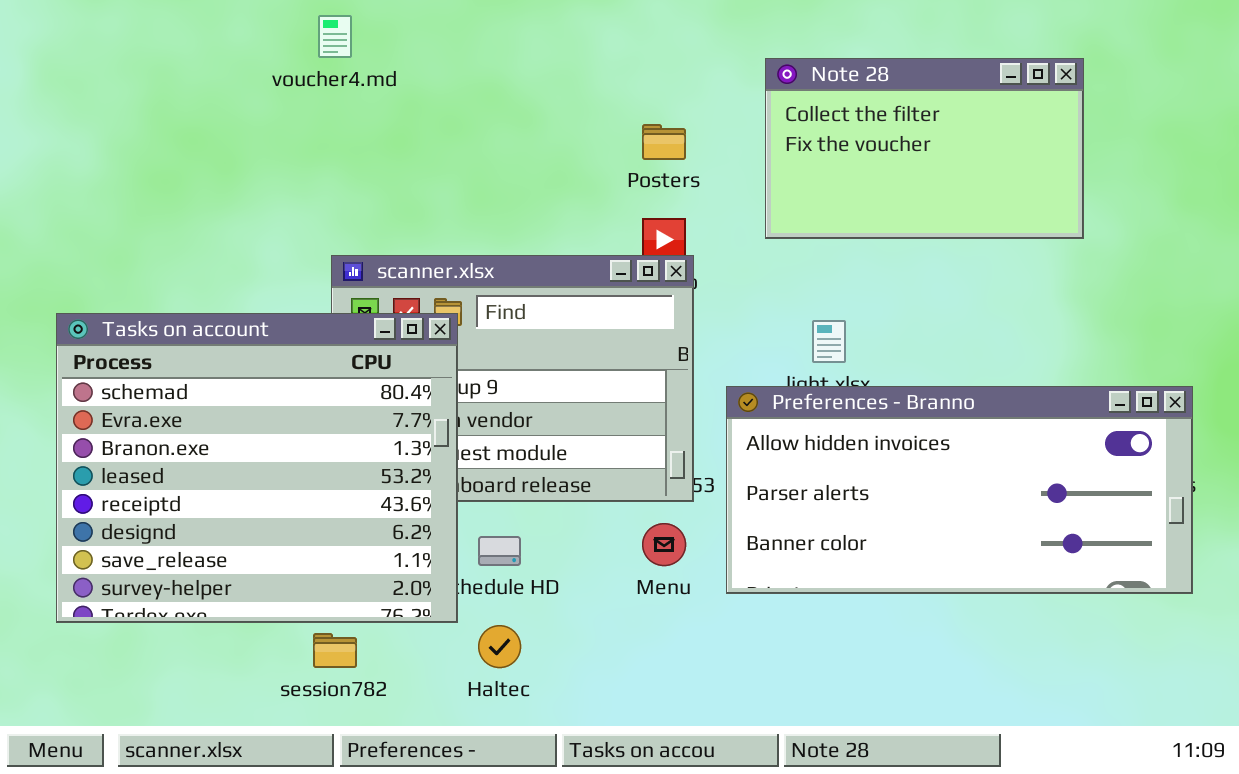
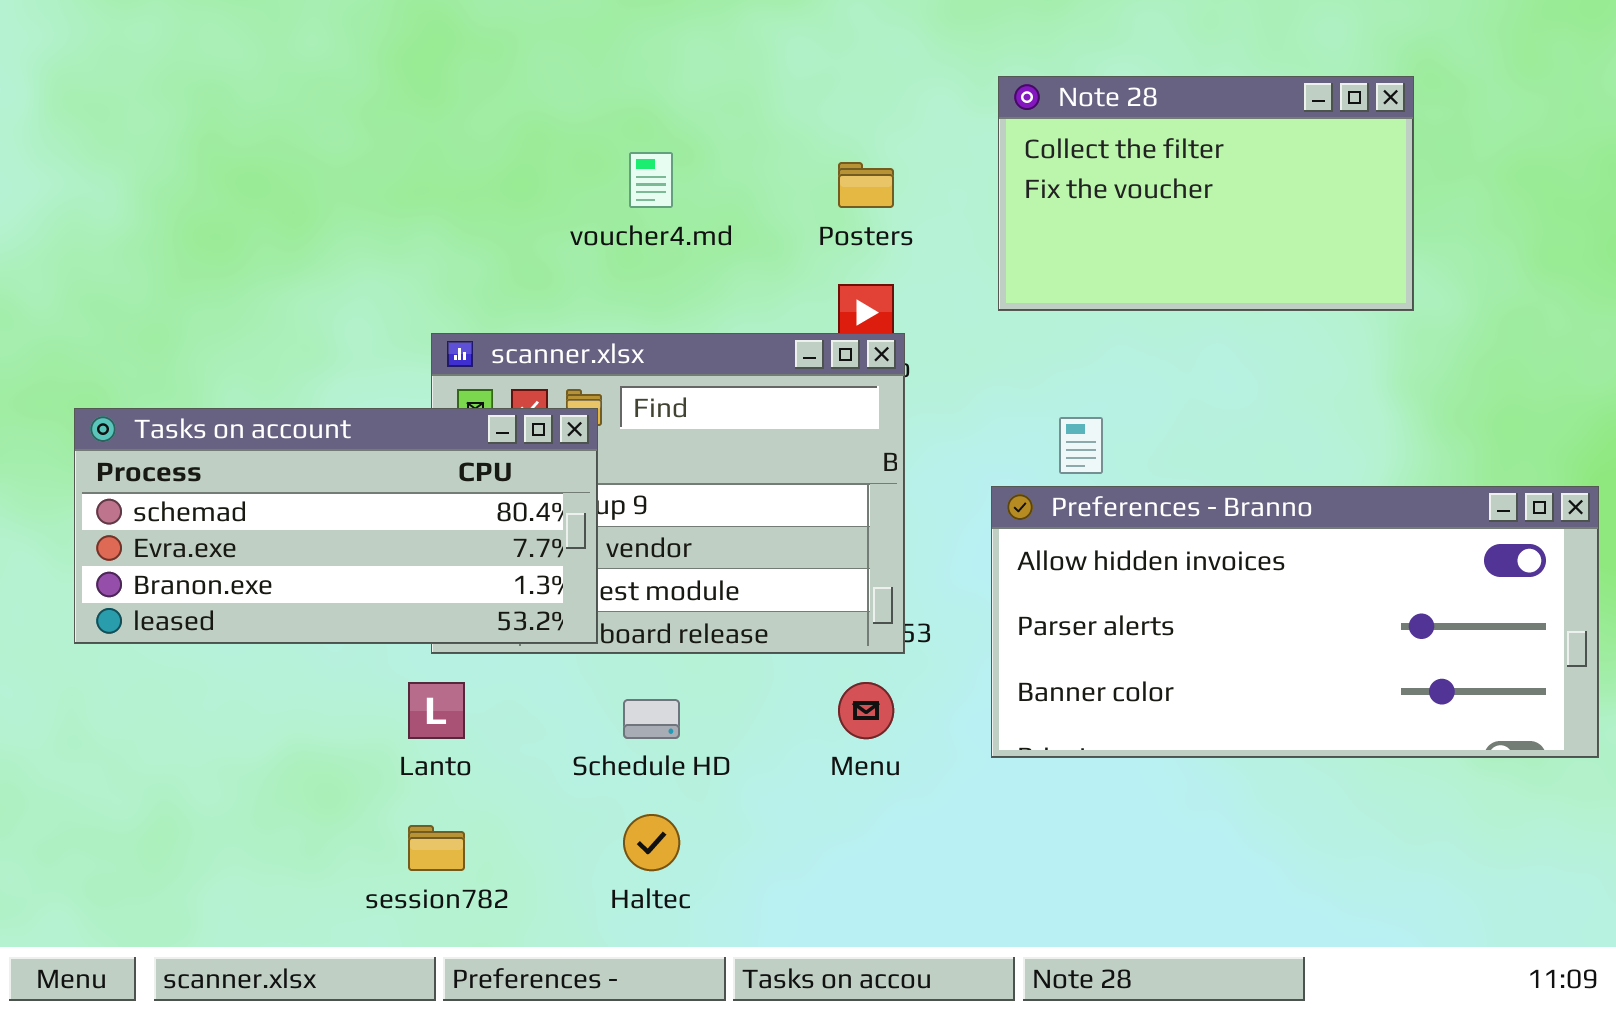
voucher4.md: [318,15,352,58] -> [629,152,673,208], moved
Tasks on account: [56,313,458,623] -> [74,408,598,644], resized
Preferences - Branno: [726,386,1193,594] -> [991,486,1599,758], moved

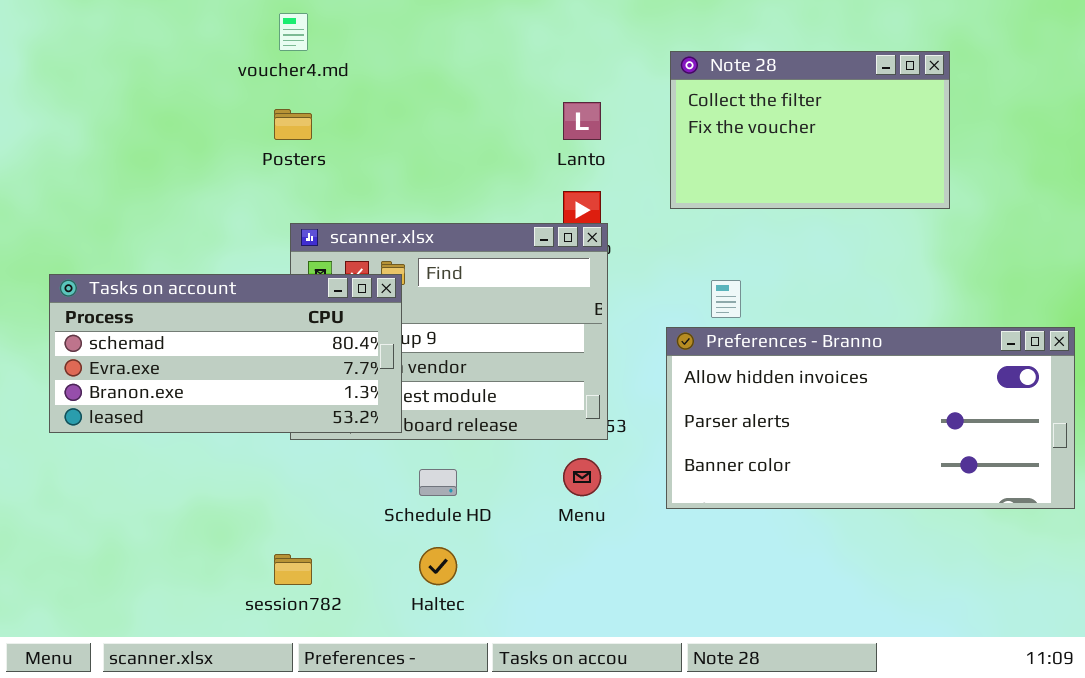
voucher4.md: [629,152,673,208] -> [279,13,308,51], moved
Posters: [838,162,894,208] -> [274,109,312,140], moved
Lanto: [408,682,465,739] -> [563,102,601,140], moved

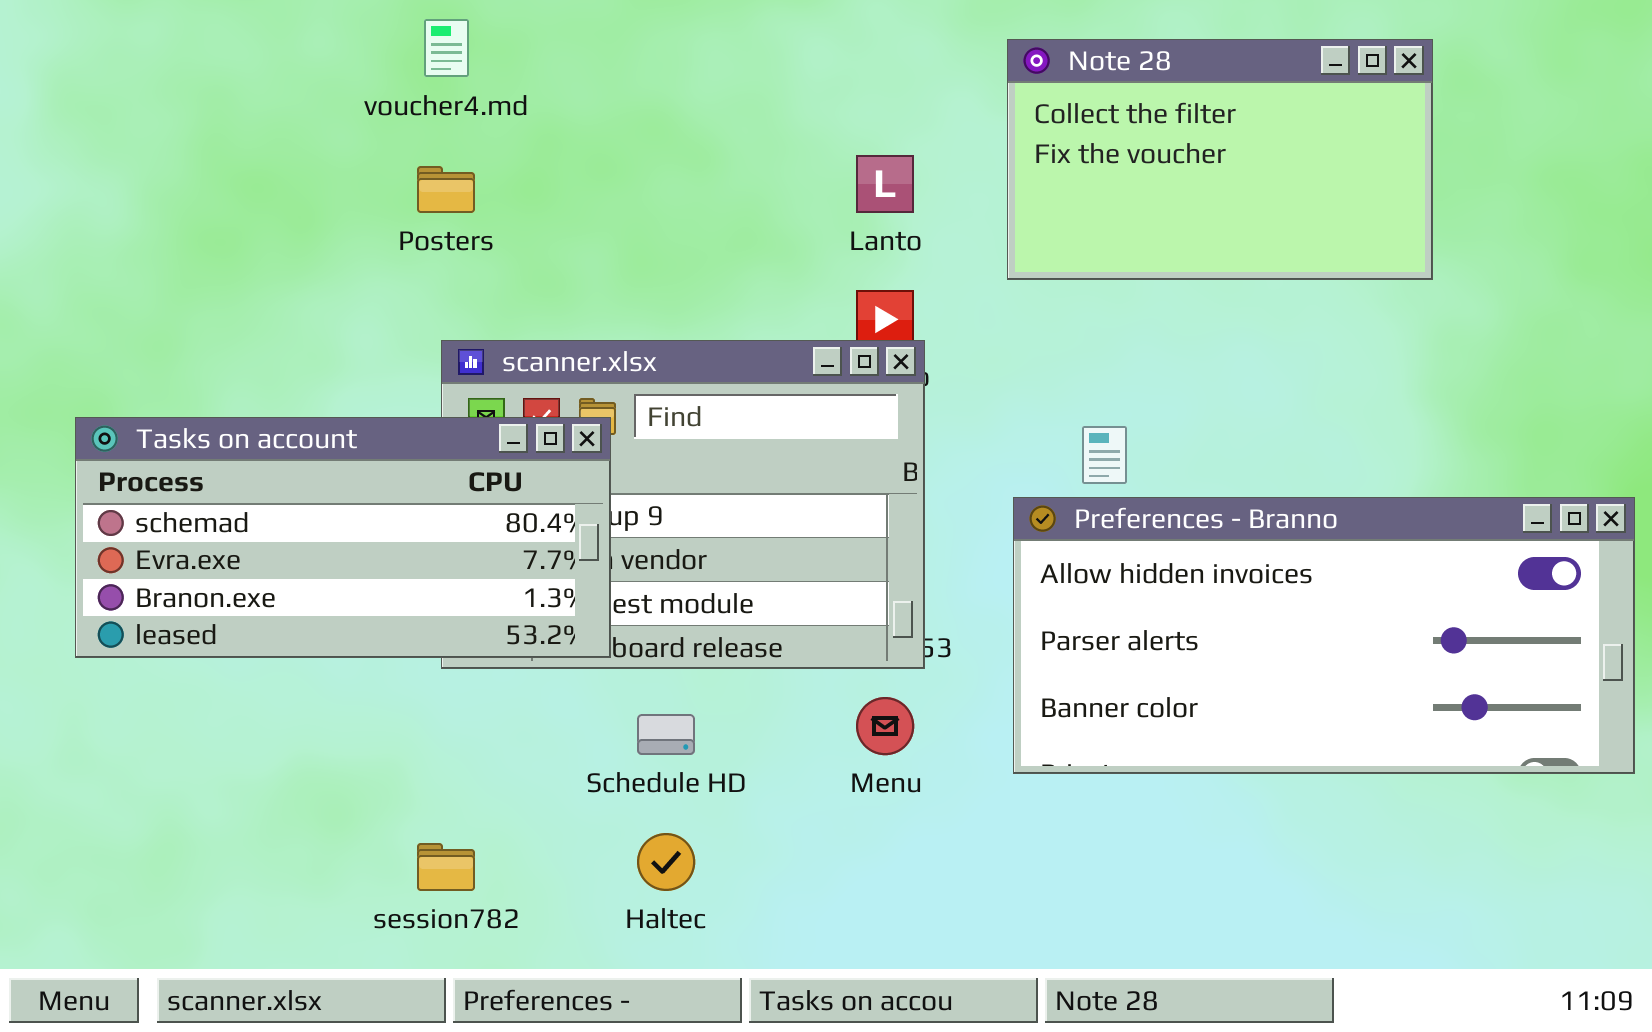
Note 28: [670,51,950,209] -> [1007,39,1433,280], moved

